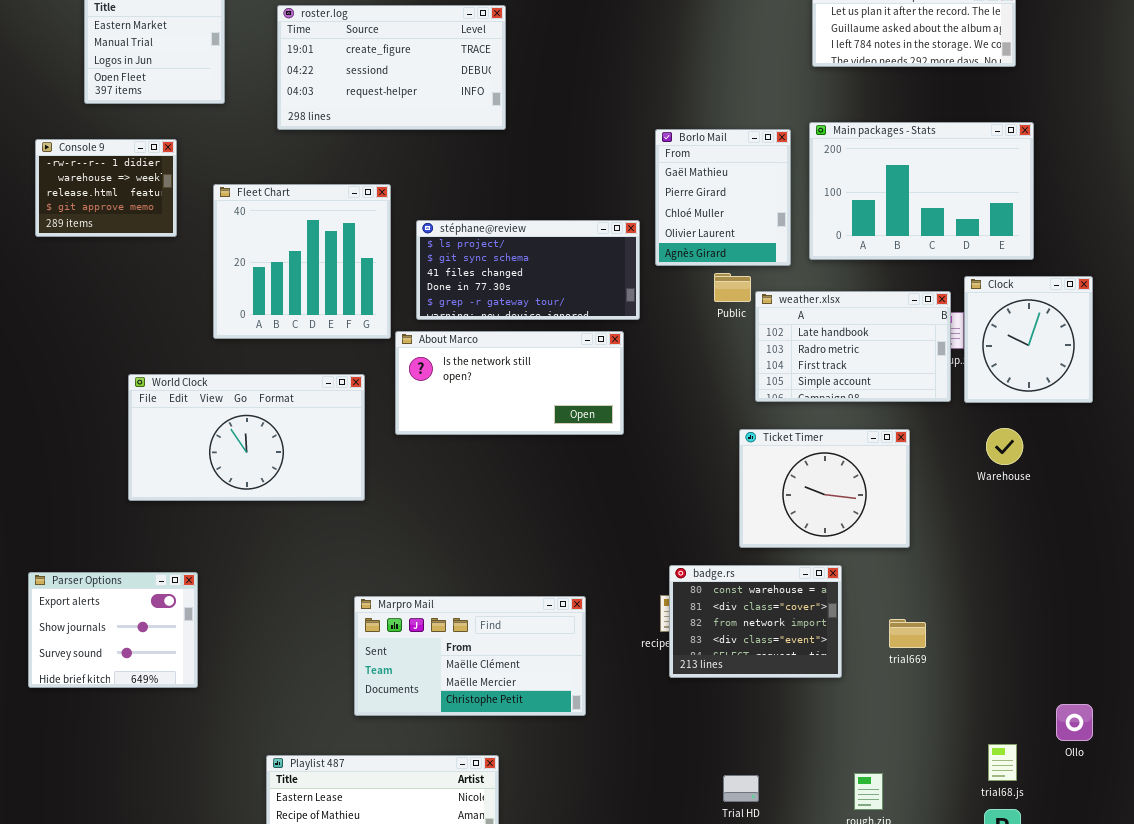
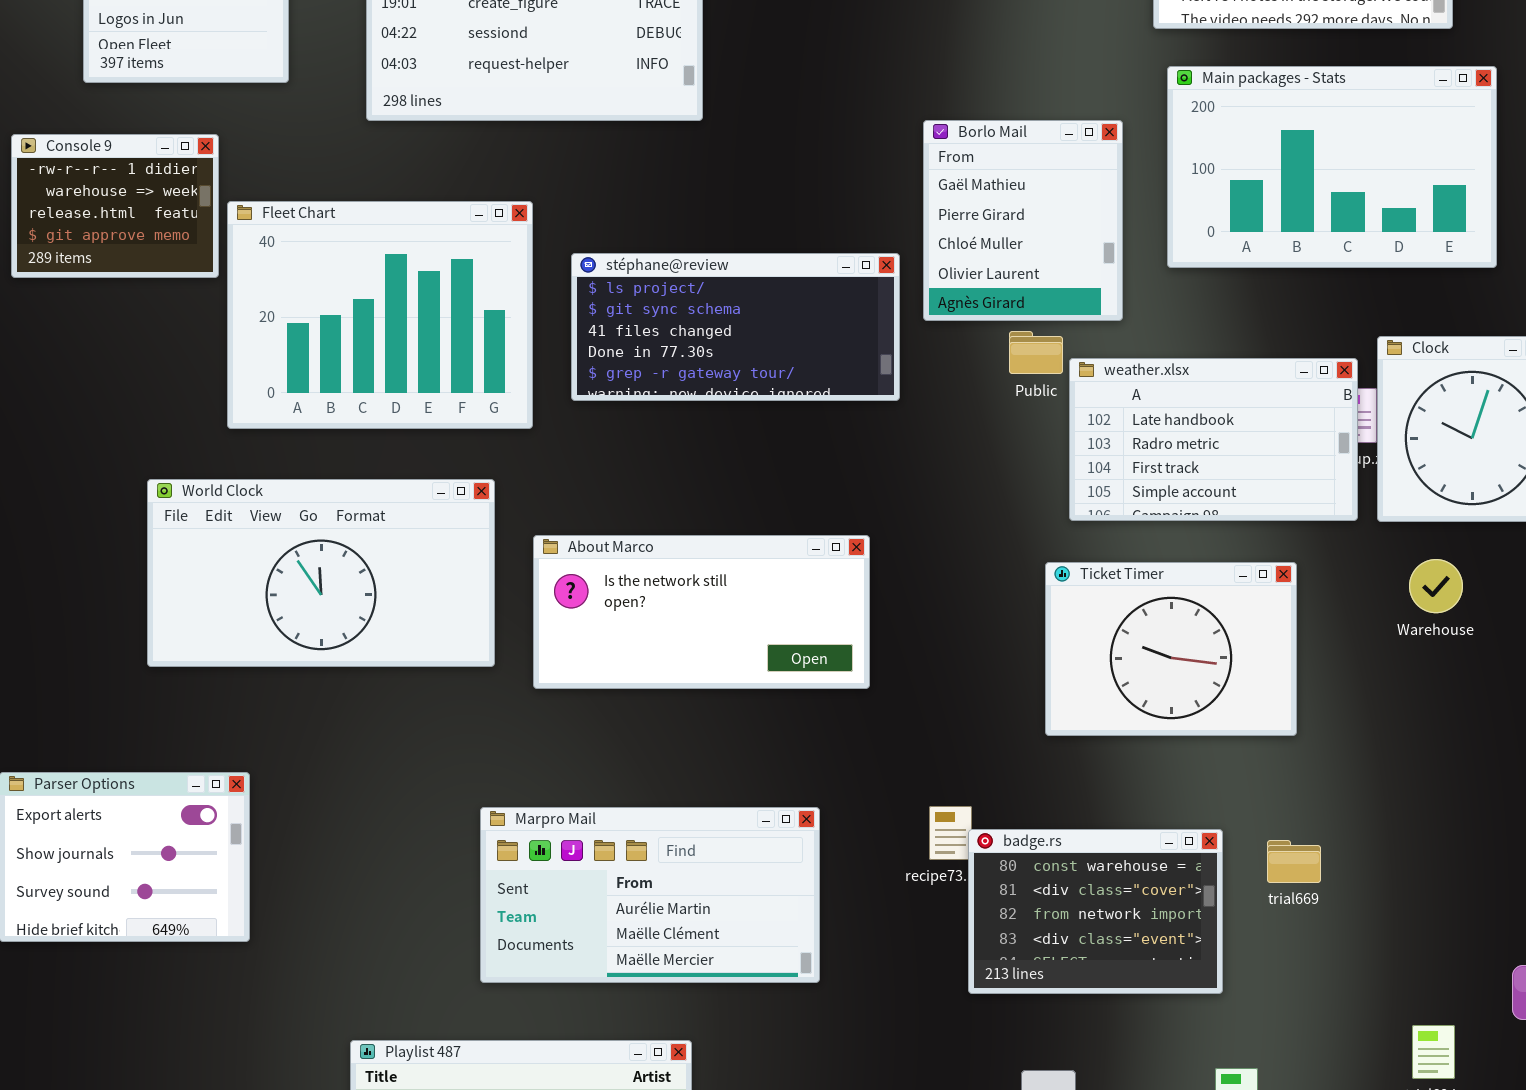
Main packages - Stats: [809,122,1034,260] -> [1167,66,1497,268], moved
Fleet Chart: [213,184,391,339] -> [227,201,533,429], resized
About Marco: [395,331,624,435] -> [533,535,870,689], moved
badge.rs: [669,565,842,678] -> [968,829,1223,994], moved
Marpro Mail: [354,596,586,716] -> [480,807,820,983], scrolled up 1 row

